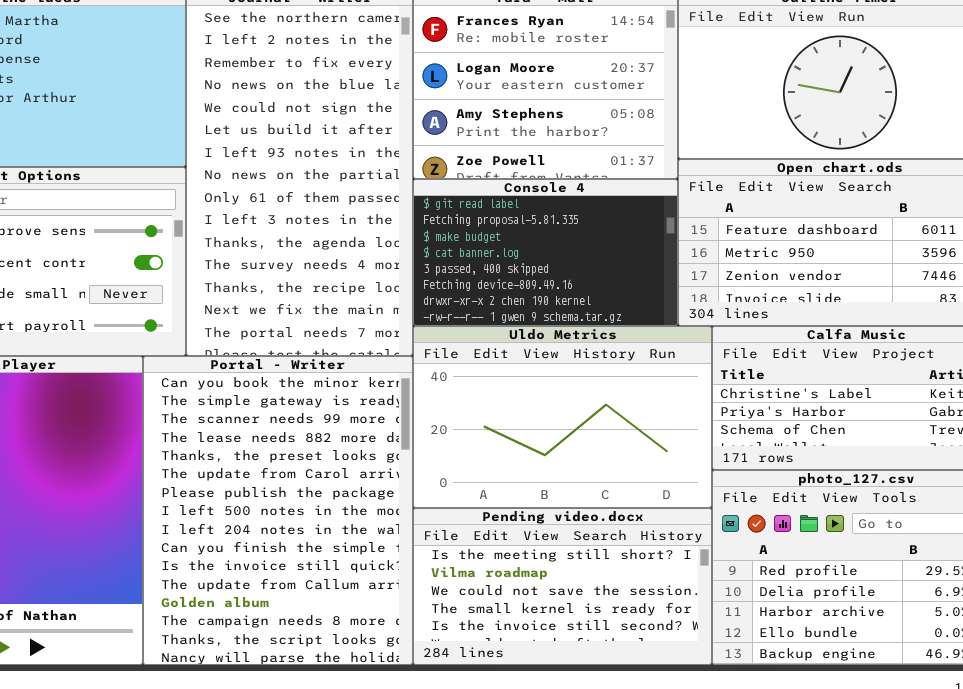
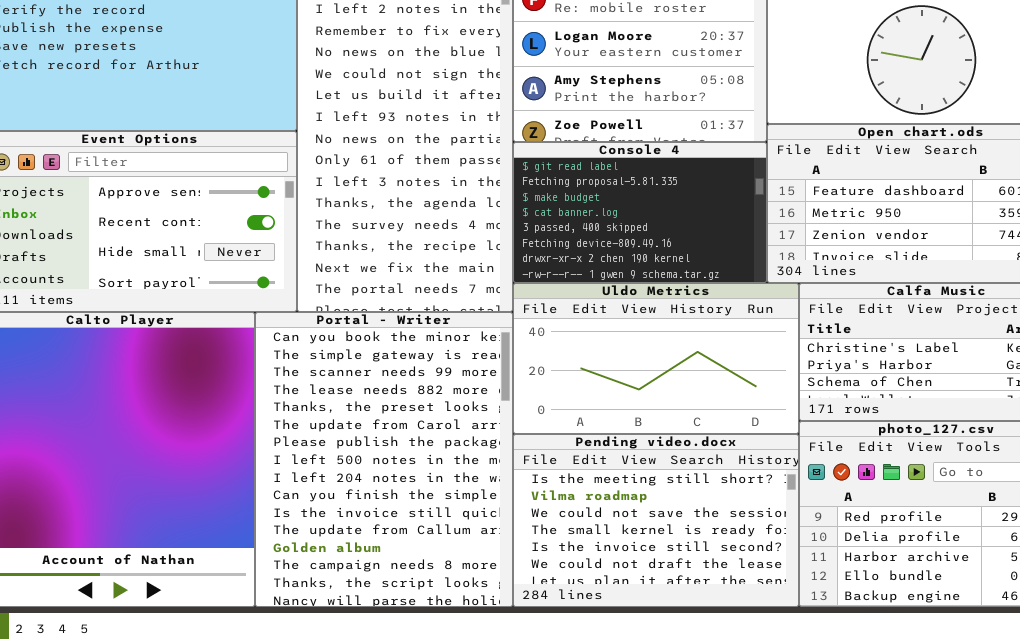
Uldo Metrics: [413,326,712,508] -> [513,283,799,434], resized
Pending video.docx: [413,508,712,665] -> [513,434,799,607], resized

